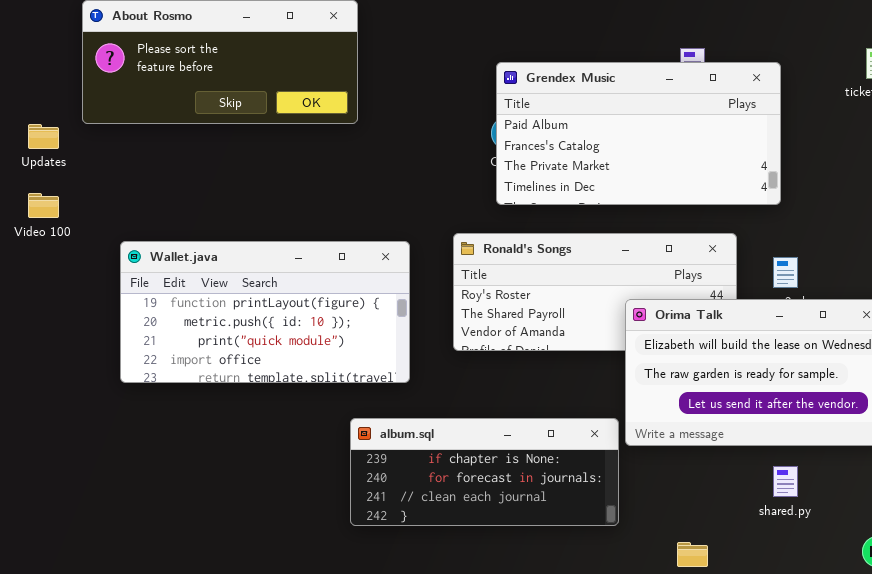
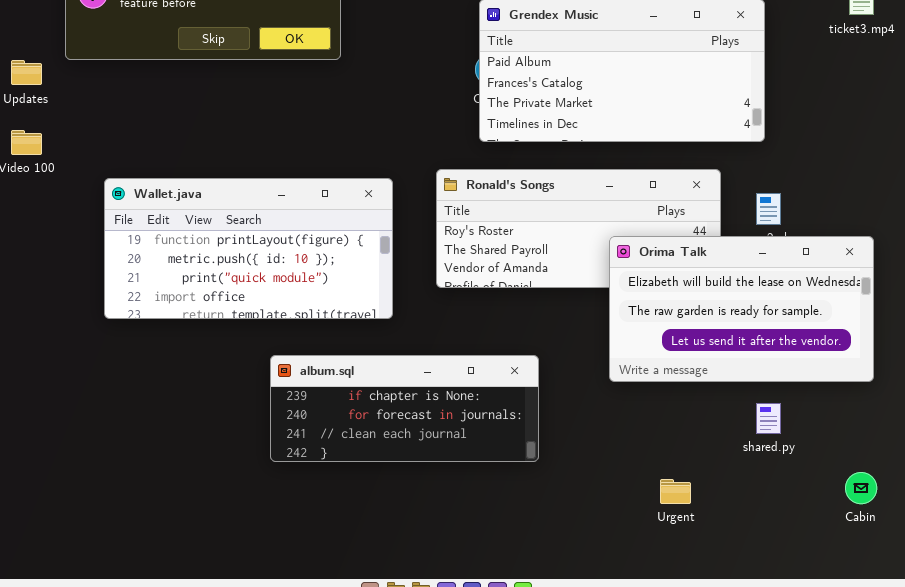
album.sql: [350,418,619,526] -> [270,355,539,462], moved

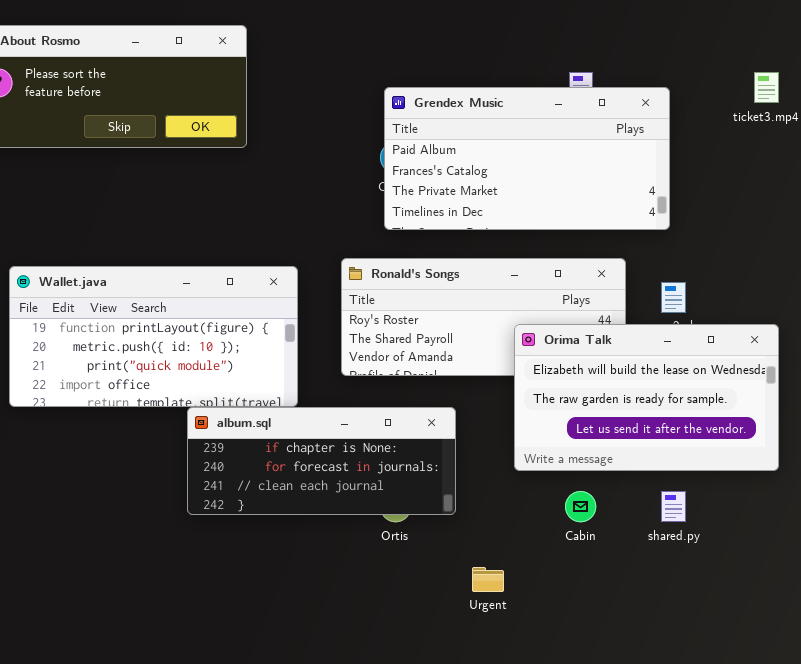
album.sql: [270,355,539,462] -> [187,407,456,515], moved
Cabin: [845,472,877,504] -> [565,491,596,522], moved
Urgent: [660,479,691,504] -> [472,567,504,592], moved

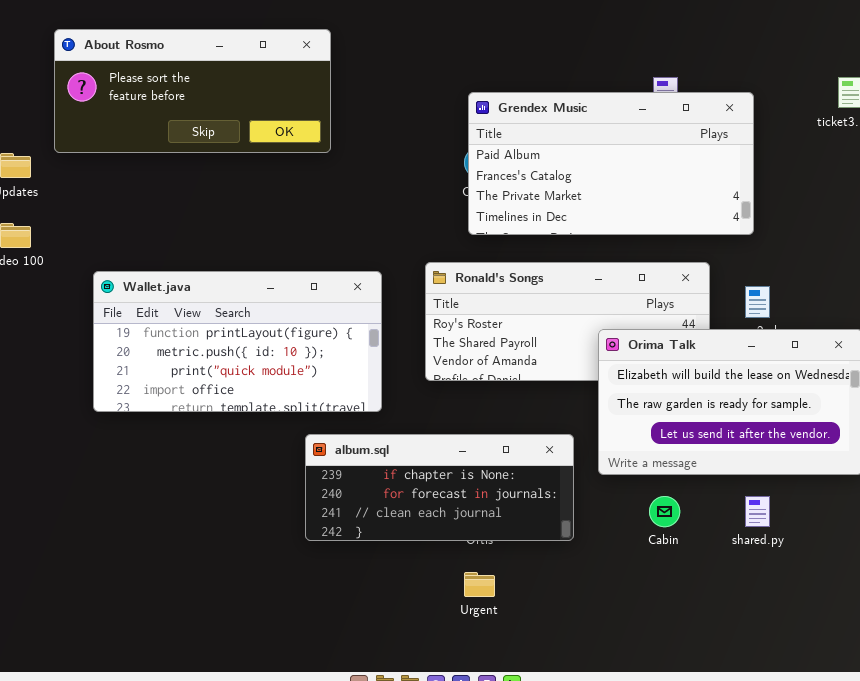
album.sql: [187,407,456,515] -> [305,434,574,541], moved
Urgent: [472,567,504,592] -> [464,572,495,597], moved

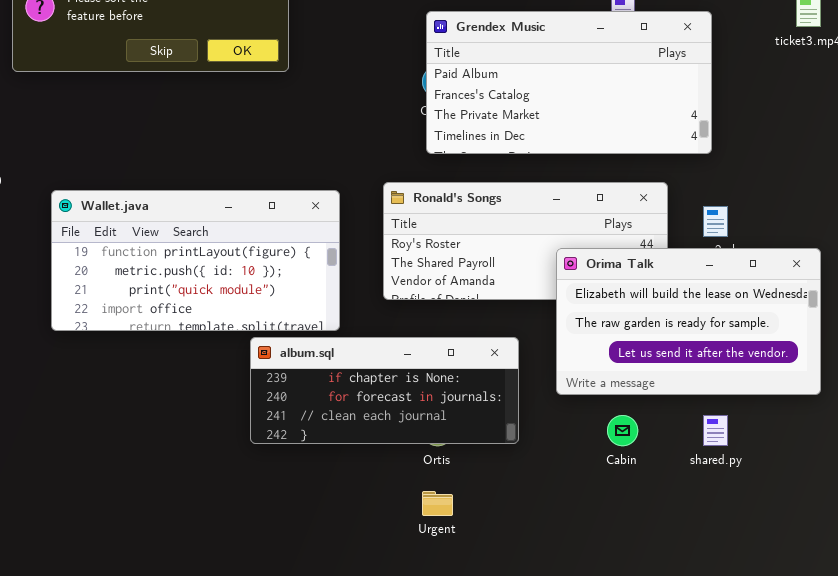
album.sql: [305,434,574,541] -> [250,337,519,444], moved

